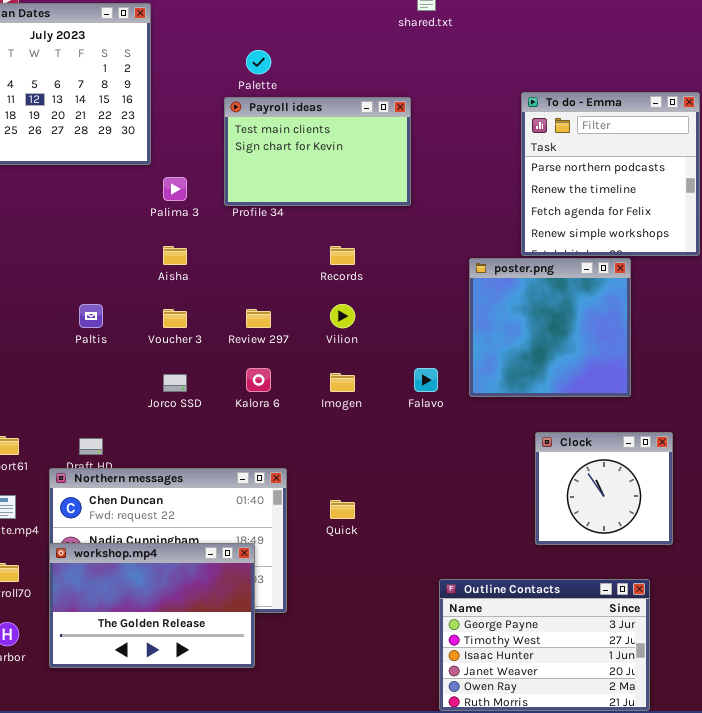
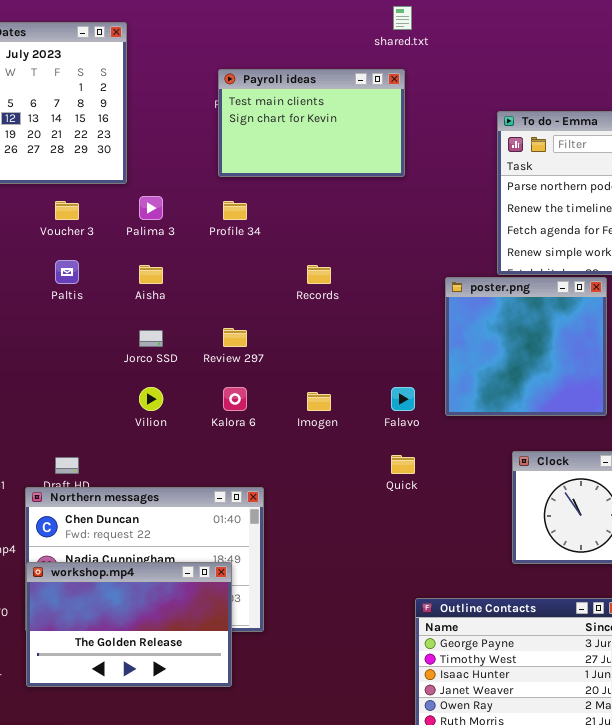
Payroll ideas: [224,97,411,206] -> [218,69,405,177], moved
Paltis: [79,304,103,328] -> [55,260,79,284], moved
Vilion: [330,304,355,328] -> [139,387,163,411], moved
Voucher 3: [163,309,187,328] -> [55,201,79,220], moved
Jorco SSD: [163,374,187,392] -> [139,330,163,347], moved
Quick: [330,500,355,519] -> [391,455,415,474], moved

